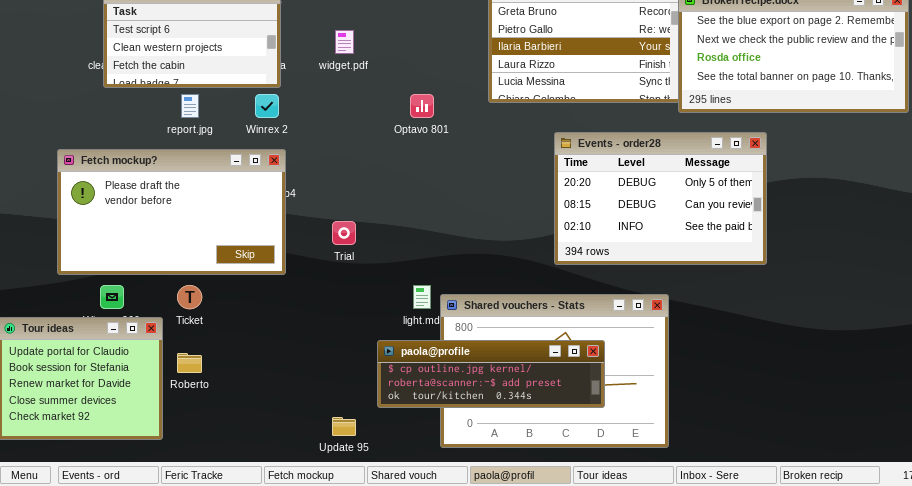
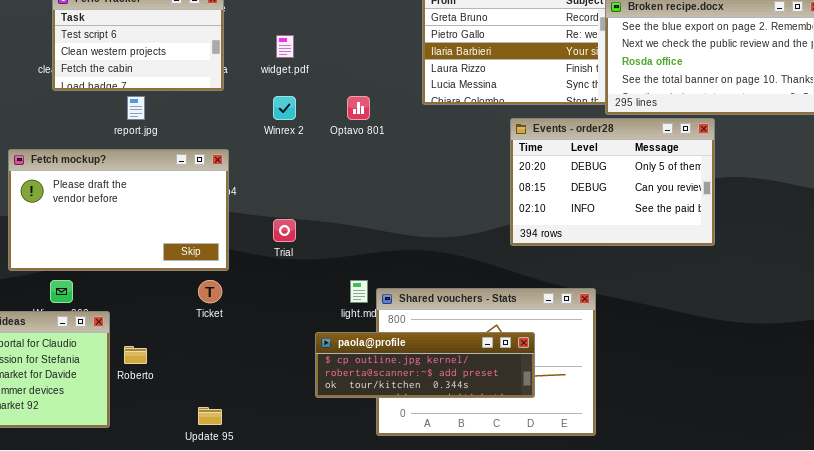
Winrex 2: [255,94,279,118] -> [273,96,296,120], moved
Events - order28: [554,132,767,265] -> [510,118,715,246], moved
Ticket: [177,285,202,309] -> [198,280,222,303], moved
Update 95: [332,417,356,436] -> [198,407,222,425], moved

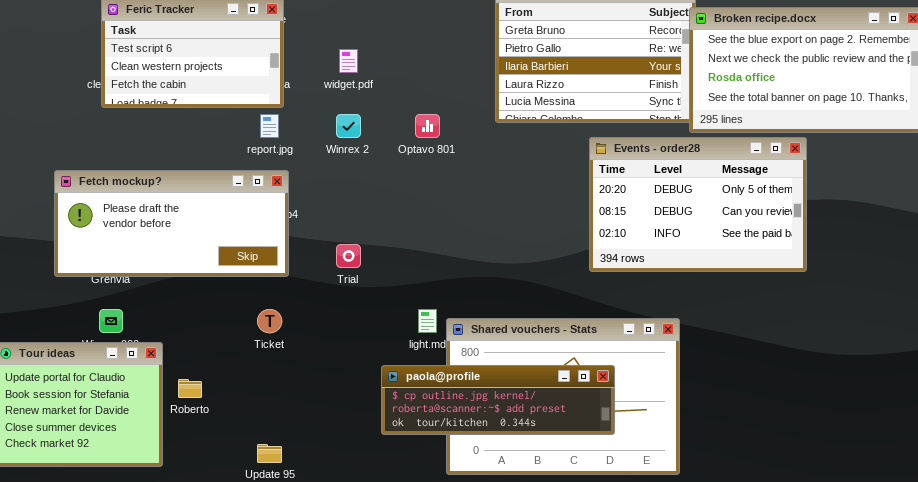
report.jpg: [127,96,145,120] -> [260,114,279,138], moved
Fetch mockup?: [8,149,229,271] -> [54,170,289,277], resized

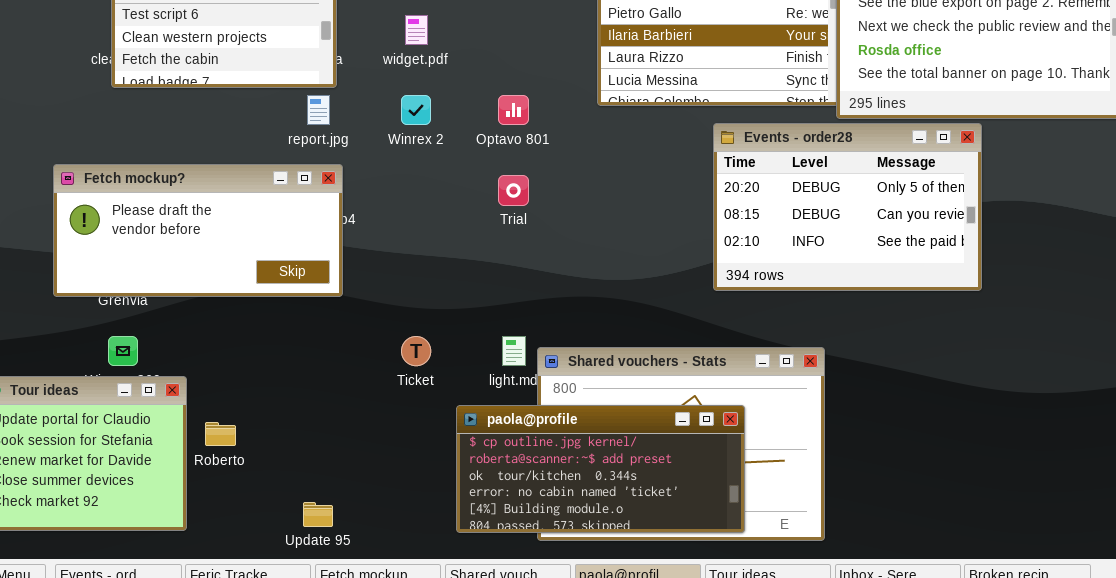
Trial: [336,244,361,268] -> [498,175,529,206], moved
Ticket: [257,309,282,333] -> [401,336,431,366], moved
paola@profile: [381,365,615,435] -> [456,405,745,533], resized

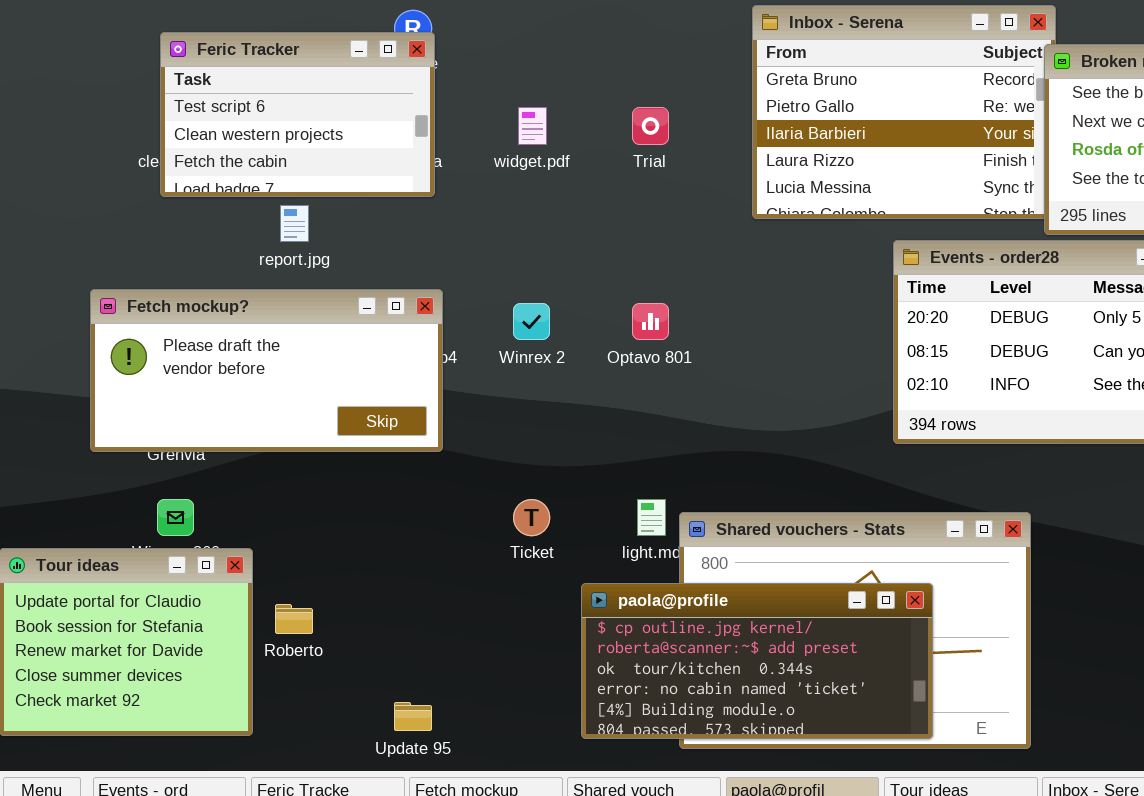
report.jpg: [307,95,330,125] -> [280,205,309,242], moved
Winrex 2: [401,95,431,125] -> [513,303,550,340], moved
Optavo 801: [498,95,529,125] -> [632,303,669,340], moved
Trial: [498,175,529,206] -> [632,107,669,145], moved

